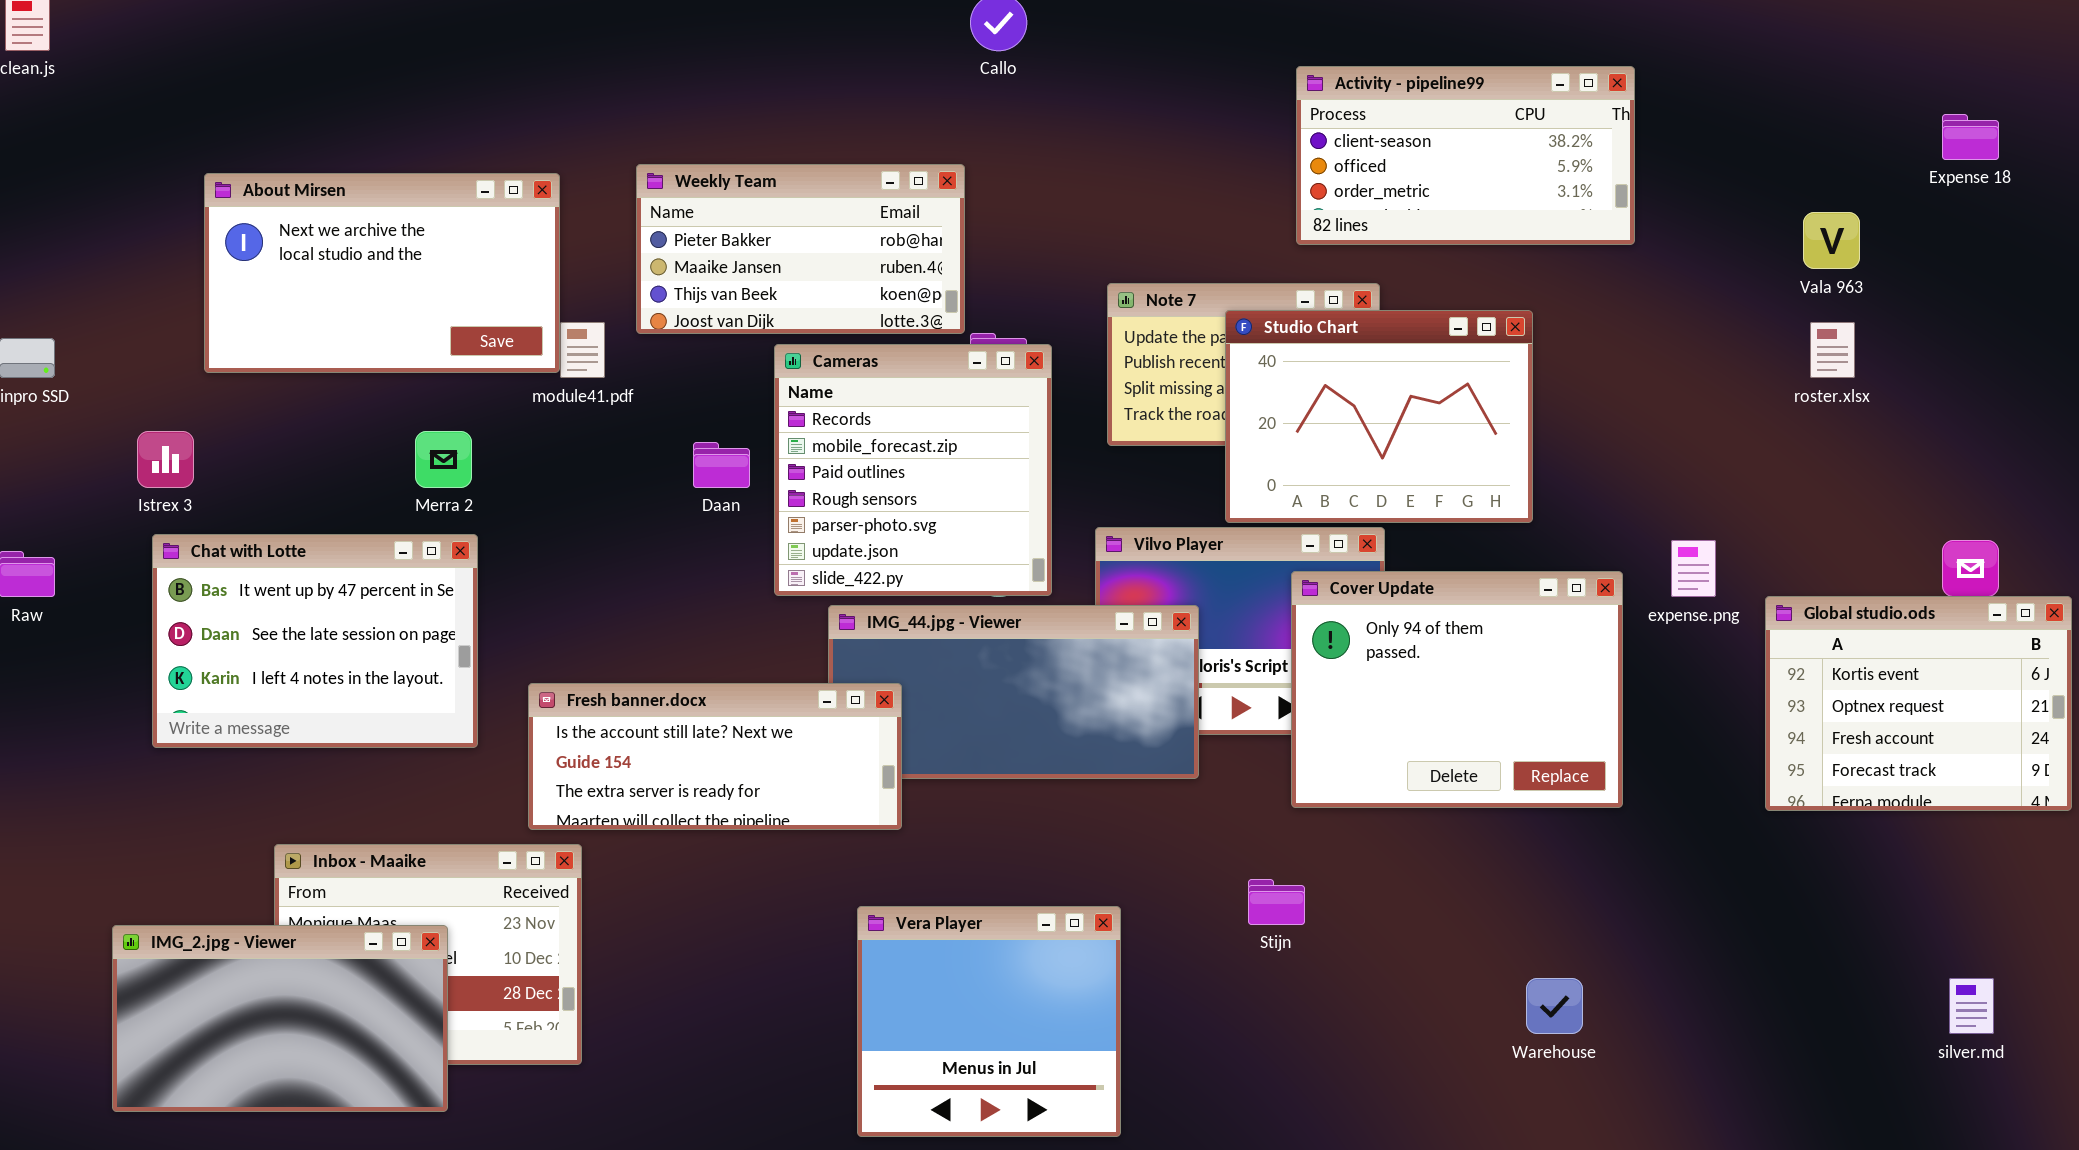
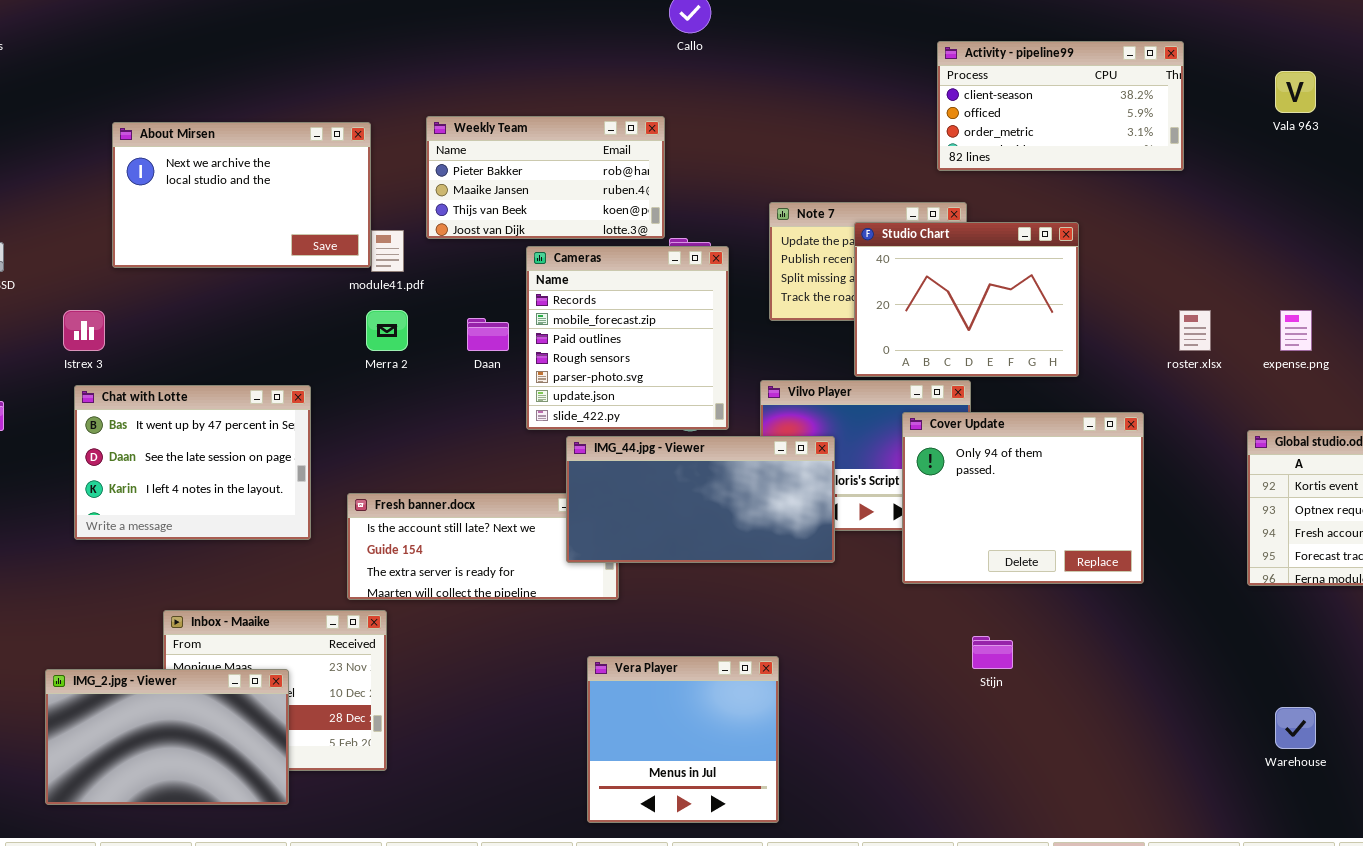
Activity - pipeline99: [1296,66,1635,245] -> [937,41,1184,171], moved
Vala 963: [1803,212,1860,269] -> [1275,71,1316,113], moved
roster.xlsx: [1810,322,1855,378] -> [1179,310,1211,351], moved
Merra 2: [415,431,472,488] -> [366,310,408,351], moved
expense.png: [1671,540,1716,597] -> [1280,310,1312,351], moved
IMG_44.jpg - Viewer: [828,605,1199,779] -> [566,436,835,563], raised
Stijn: [1248,879,1305,925] -> [972,636,1013,669], moved
Warehouse: [1526,978,1583,1034] -> [1275,707,1316,749], moved

